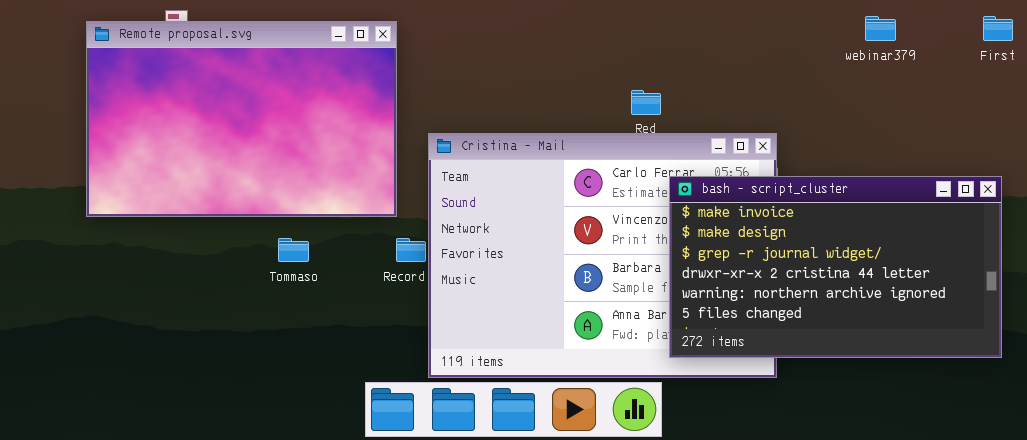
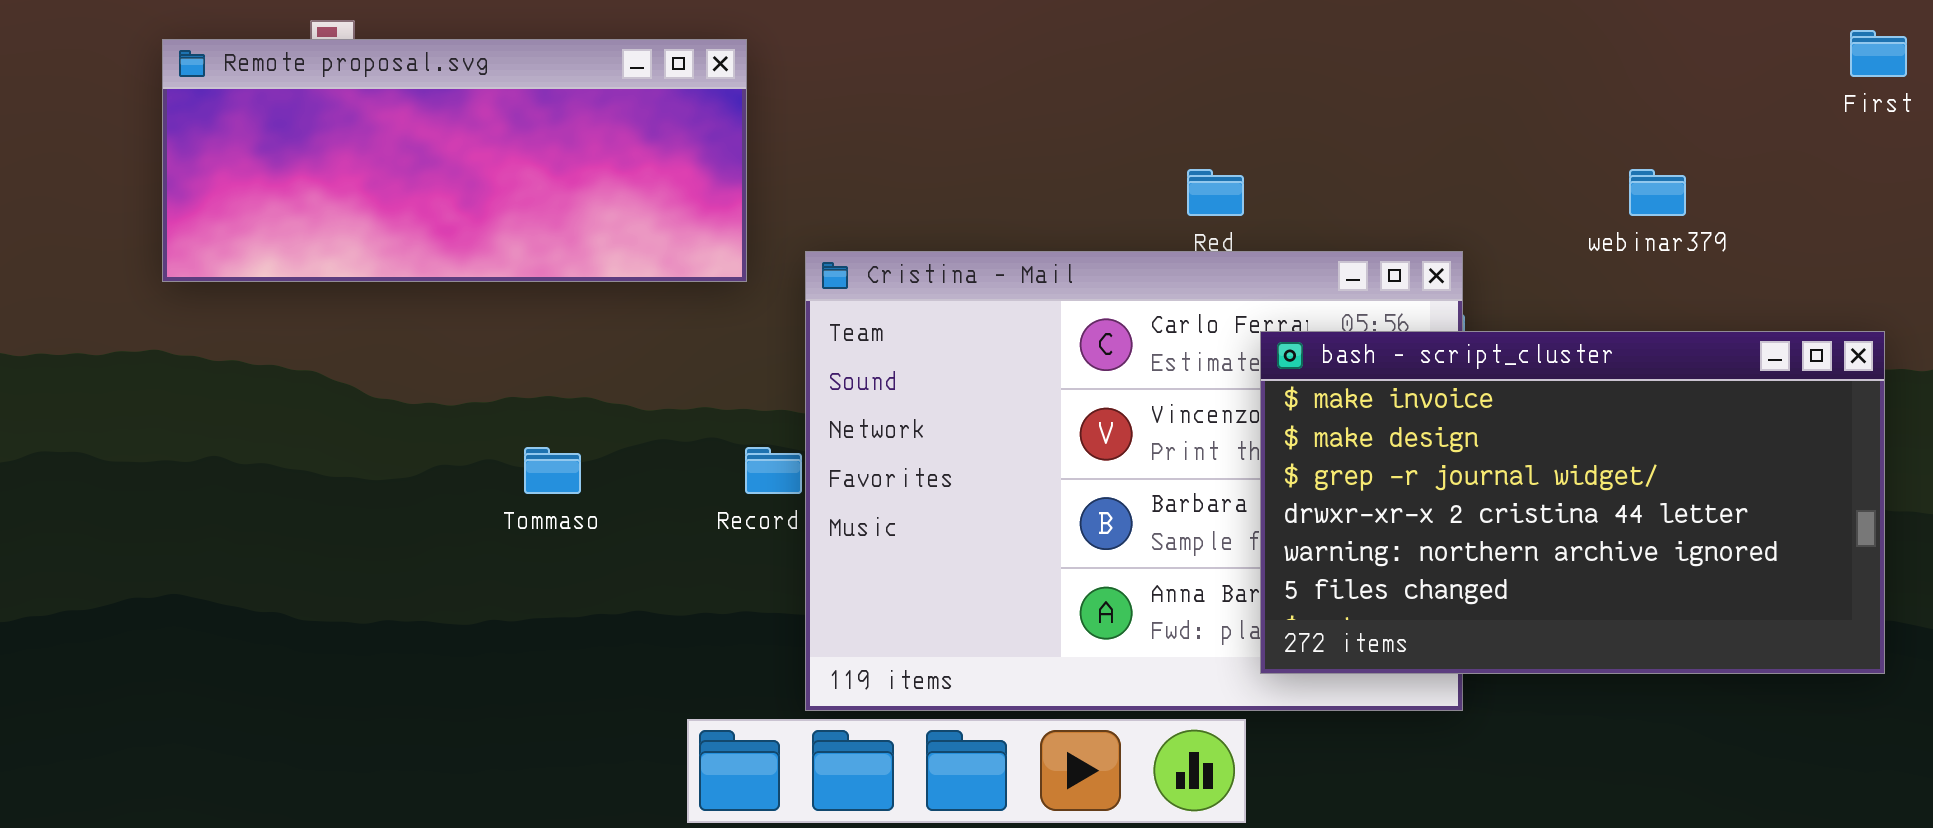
webinar379: [865,16,896,41] -> [1629,169,1686,216], moved
Remote proposal.svg: [86,21,397,217] -> [162,39,747,282], resized

